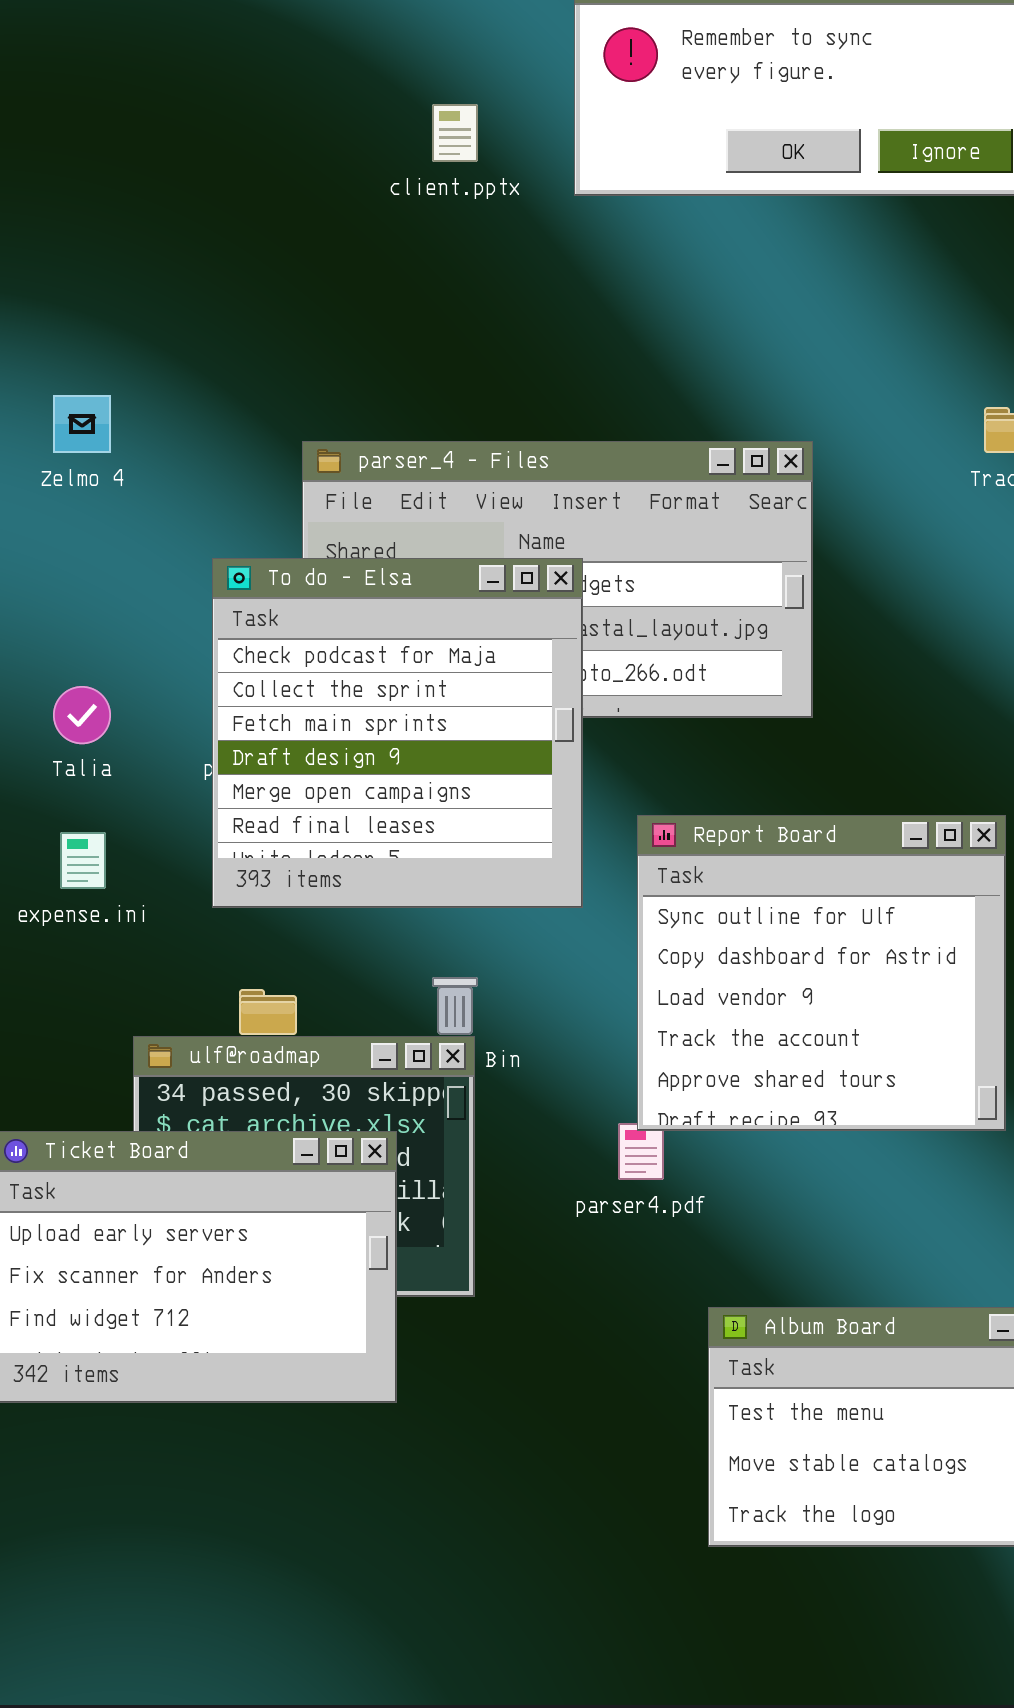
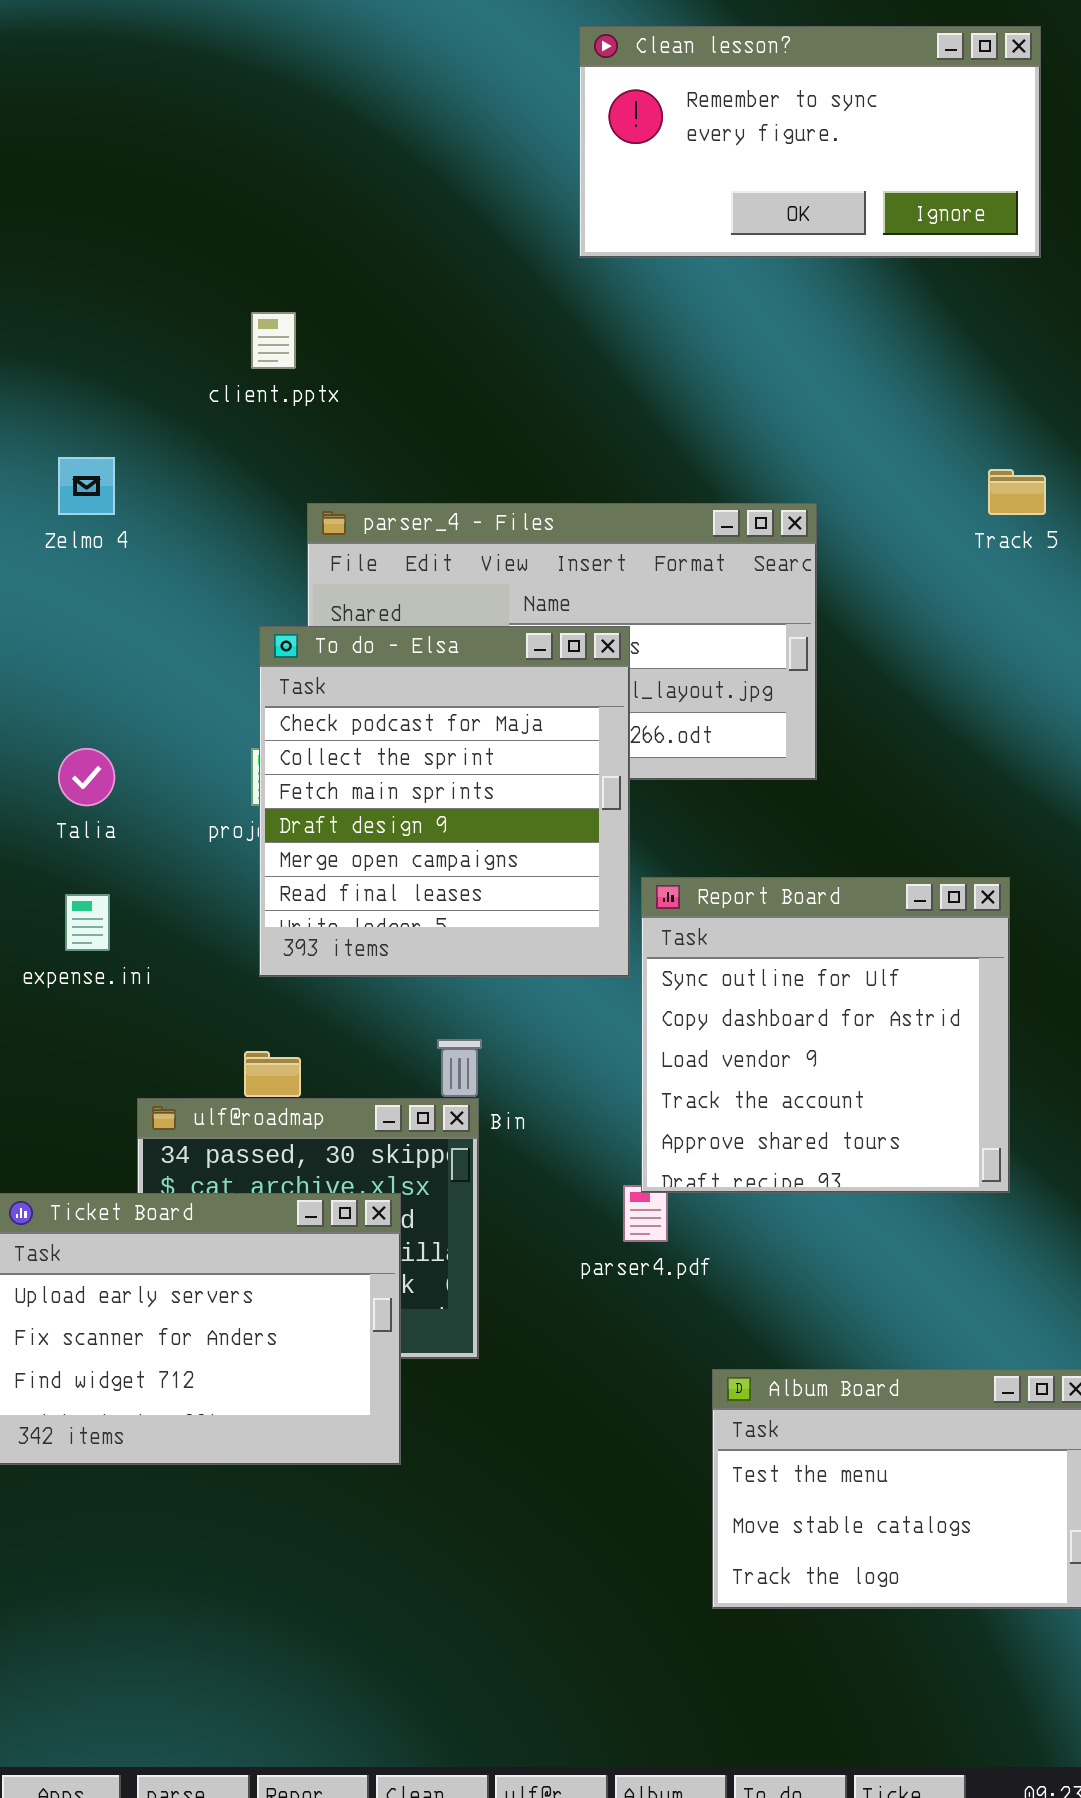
client.pptx: [432,104,478,162] -> [251,312,296,369], moved
To do - Elsa: [212,558,583,908] -> [259,626,630,977], moved

